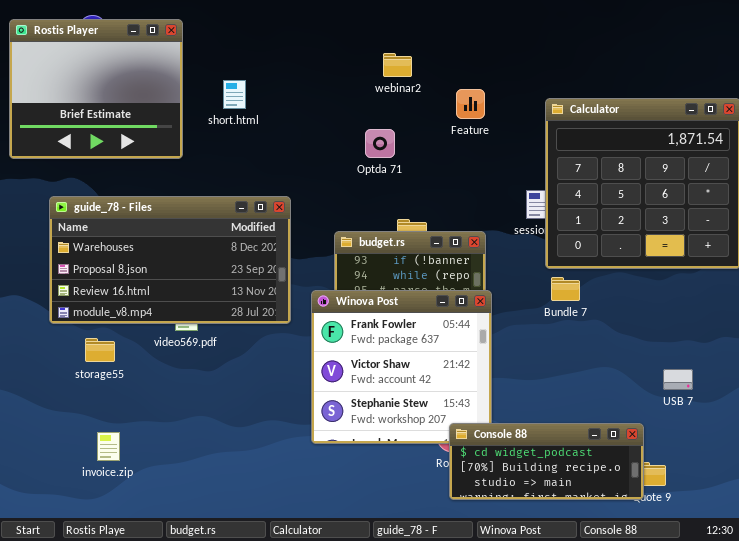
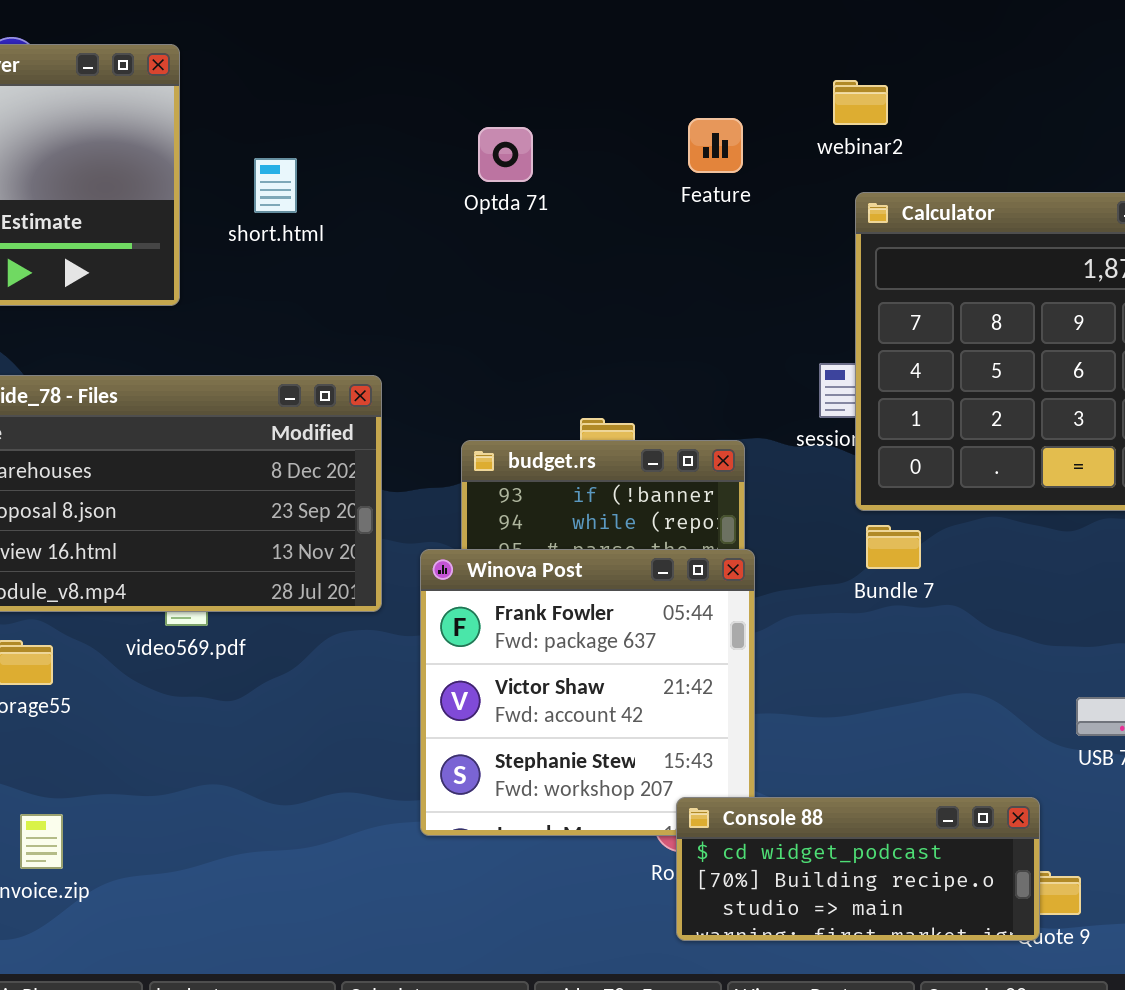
webinar2: [383,53,412,77] -> [833,80,888,125], moved
Feature: [456,89,485,119] -> [688,118,743,173], moved
Optda 71: [365,129,395,158] -> [478,127,533,182], moved

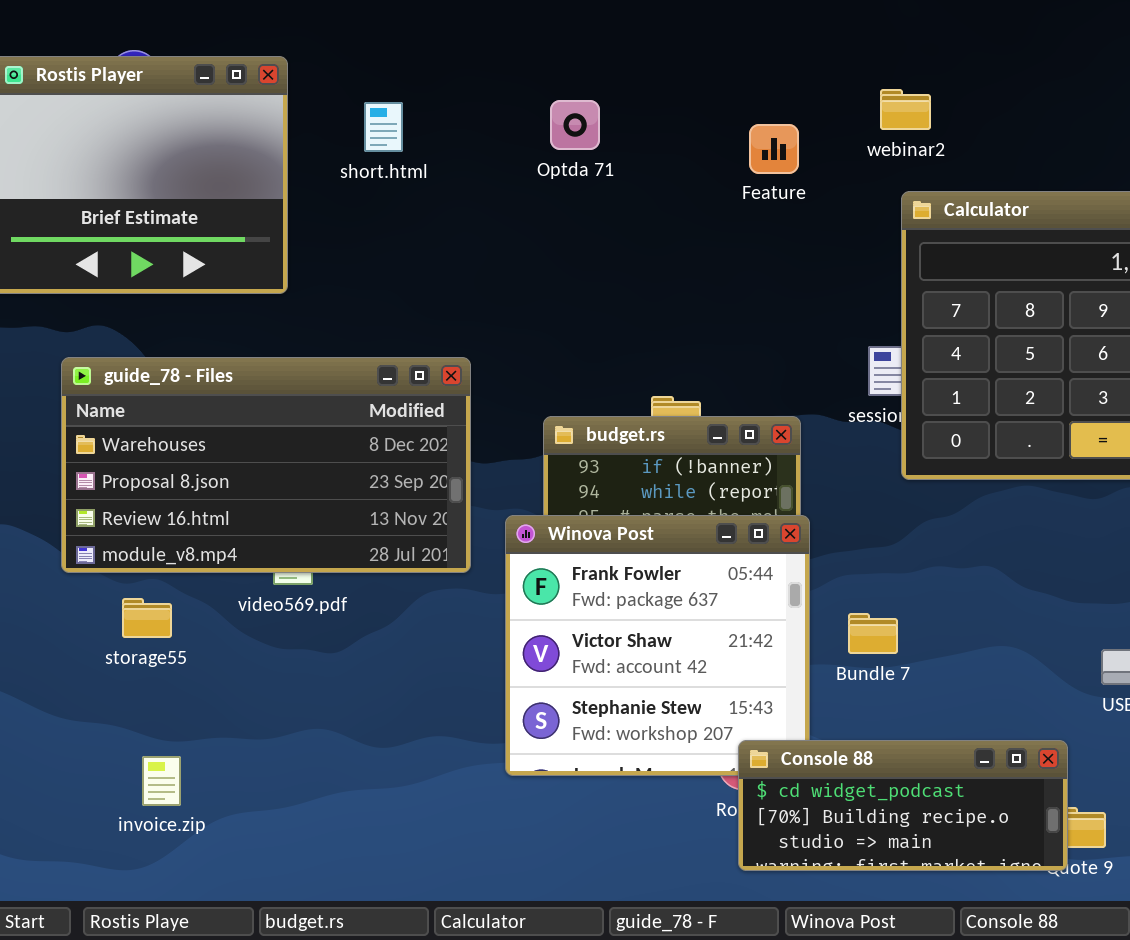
Optda 71: [478,127,533,182] -> [550,100,600,150], moved
short.html: [254,158,297,213] -> [364,102,403,152], moved
Bundle 7: [866,525,921,569] -> [848,613,898,654], moved

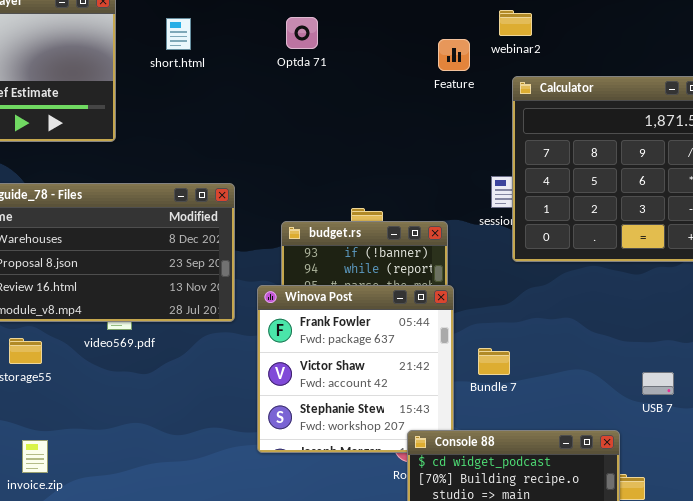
Feature: [749,124,799,174] -> [438,39,470,71], moved

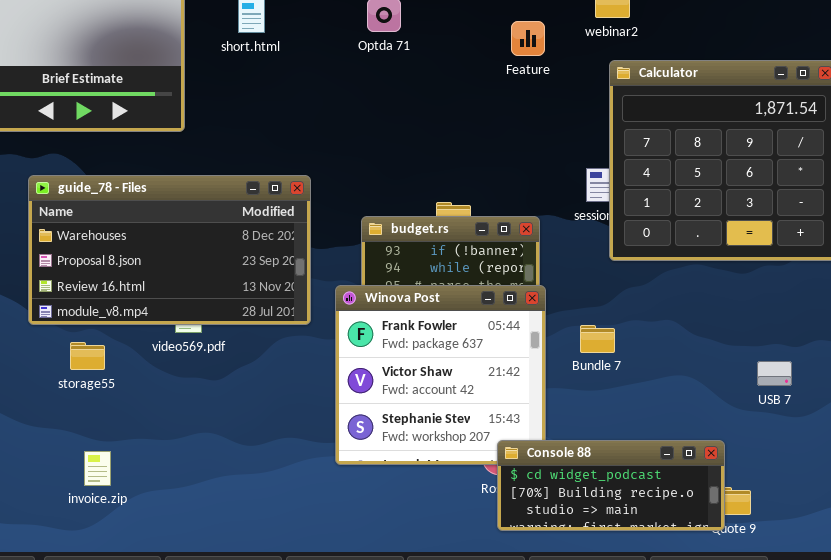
Feature: [438,39,470,71] -> [511,21,545,56], moved
Bundle 7: [478,348,510,375] -> [580,325,615,353], moved
USB 7: [642,372,674,395] -> [757,361,792,386], moved

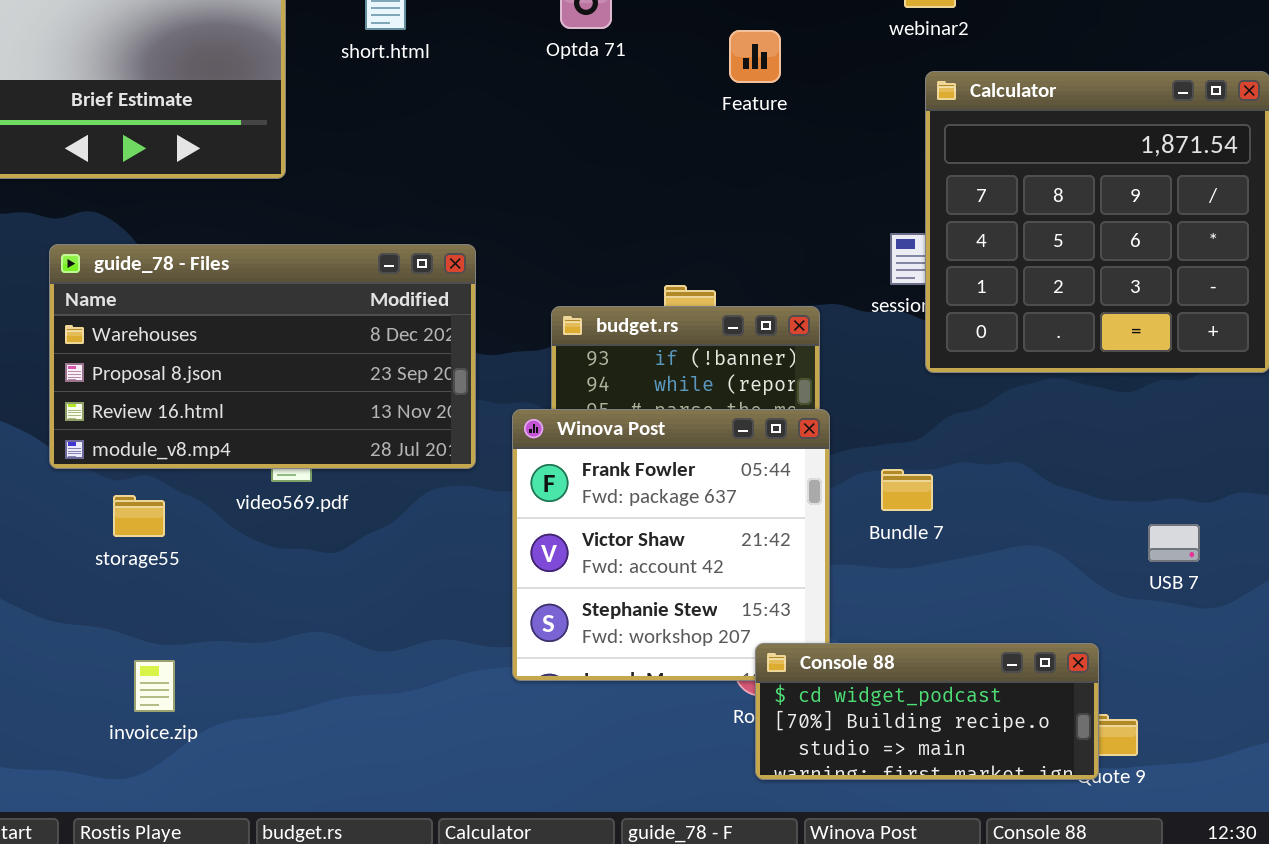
Feature: [511,21,545,56] -> [729,30,781,83], moved

